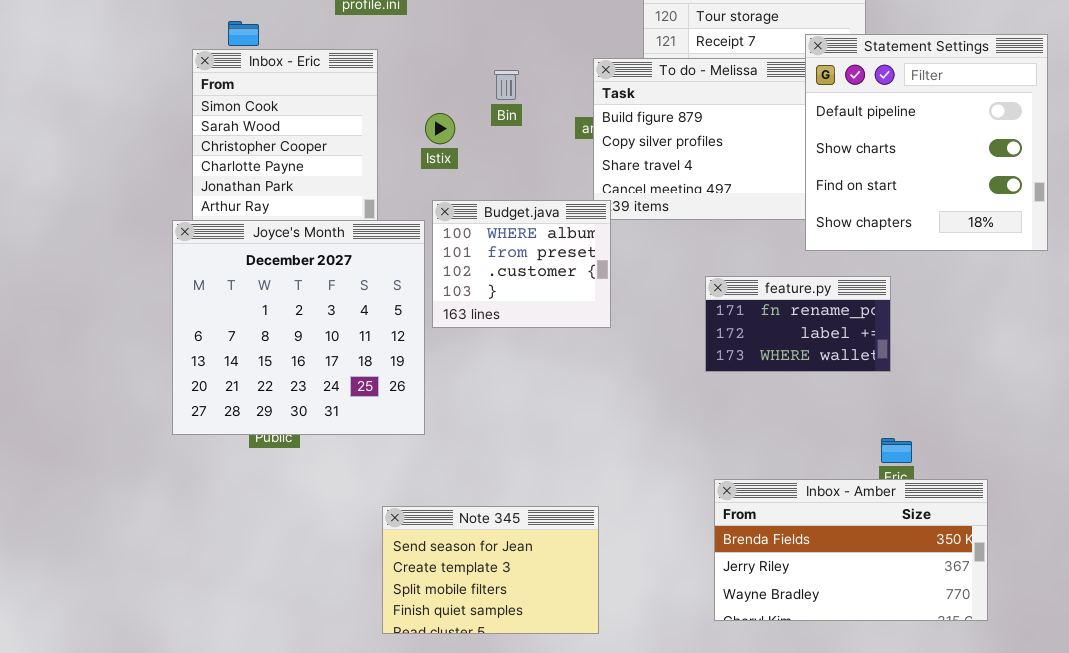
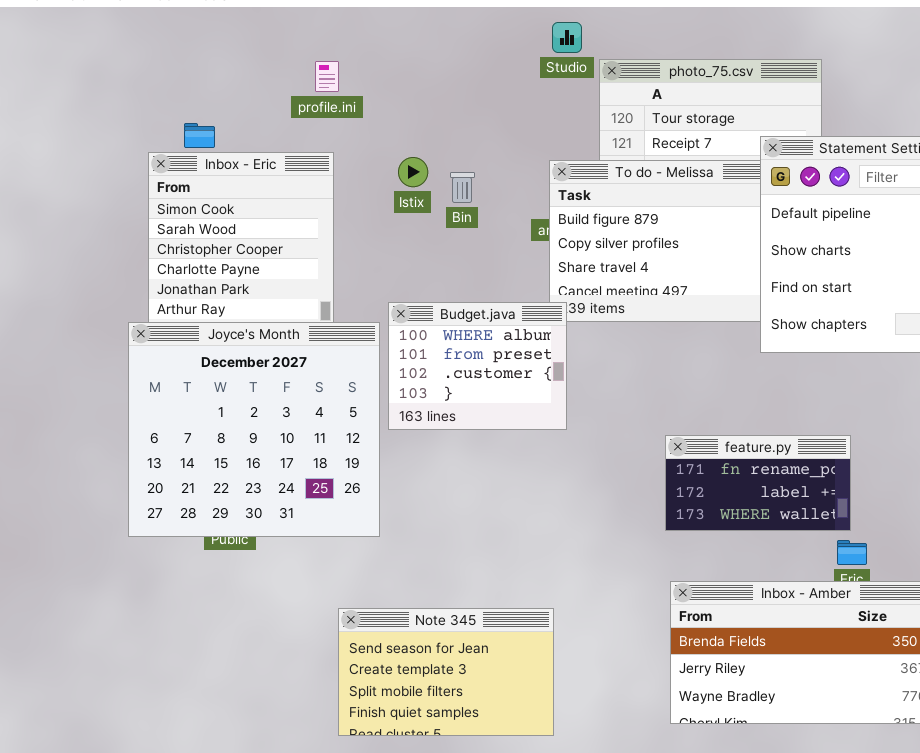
Istix: [425,113,455,144] -> [398,157,428,187], moved
feature.py: [705,276,891,372] -> [665,435,851,531], moved

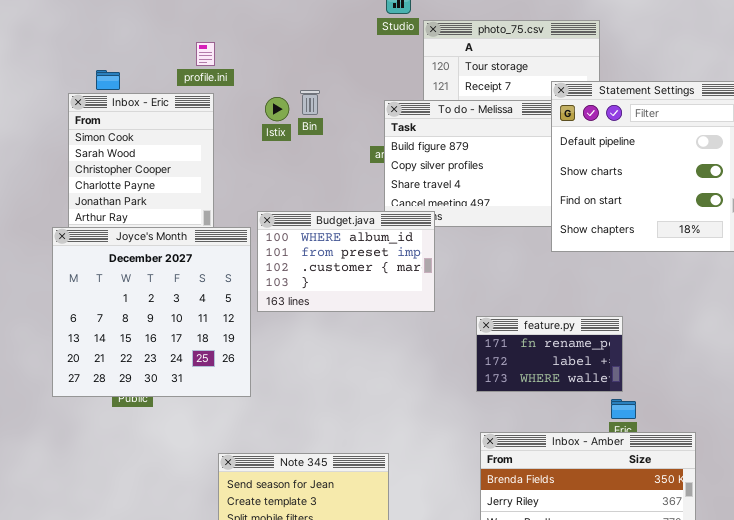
profile.ini: [315,61,339,92] -> [196,42,215,66], moved
Bin: [450,172,475,203] -> [300,90,320,115], moved
Budget.java: [388,302,567,430] -> [257,211,435,312], resized

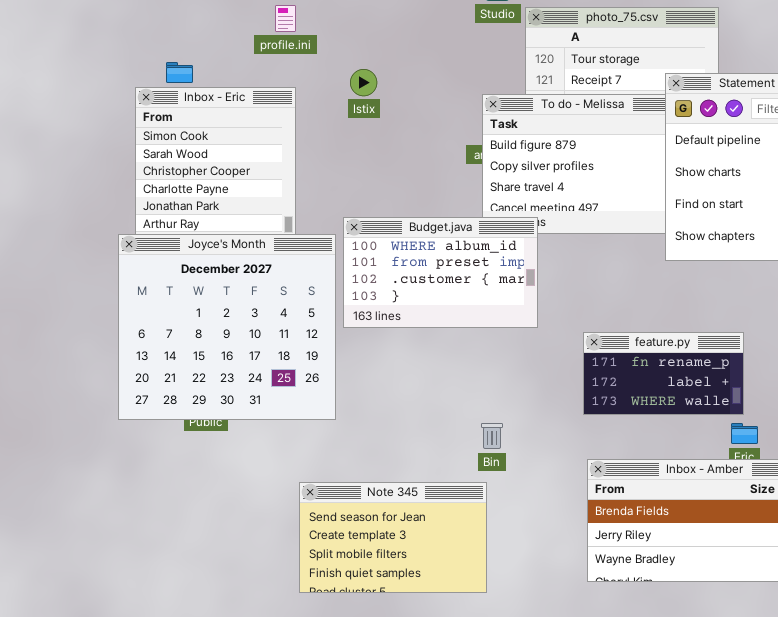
profile.ini: [196,42,215,66] -> [275,5,296,32], moved
Bin: [300,90,320,115] -> [481,423,503,449], moved
Istix: [265,97,289,121] -> [350,69,377,96], moved

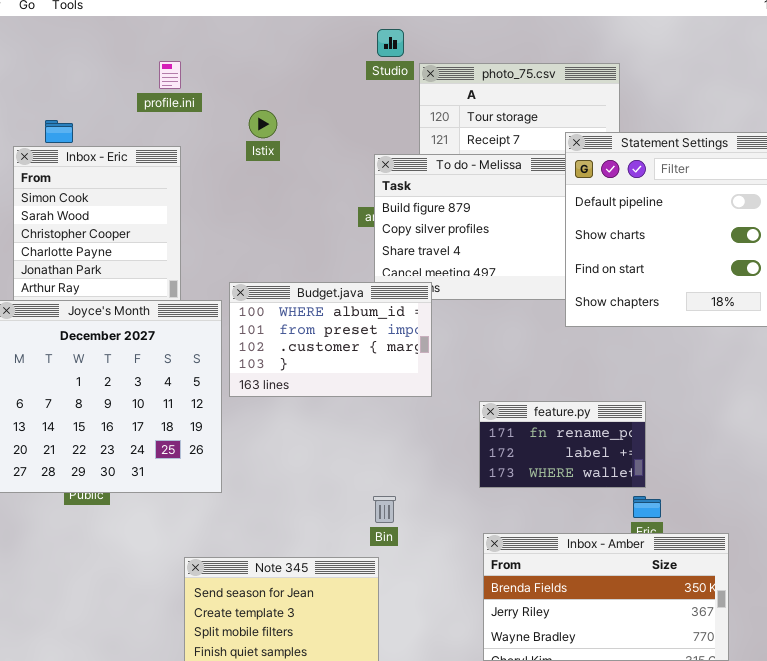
Istix: [350,69,377,96] -> [249,110,277,138], moved

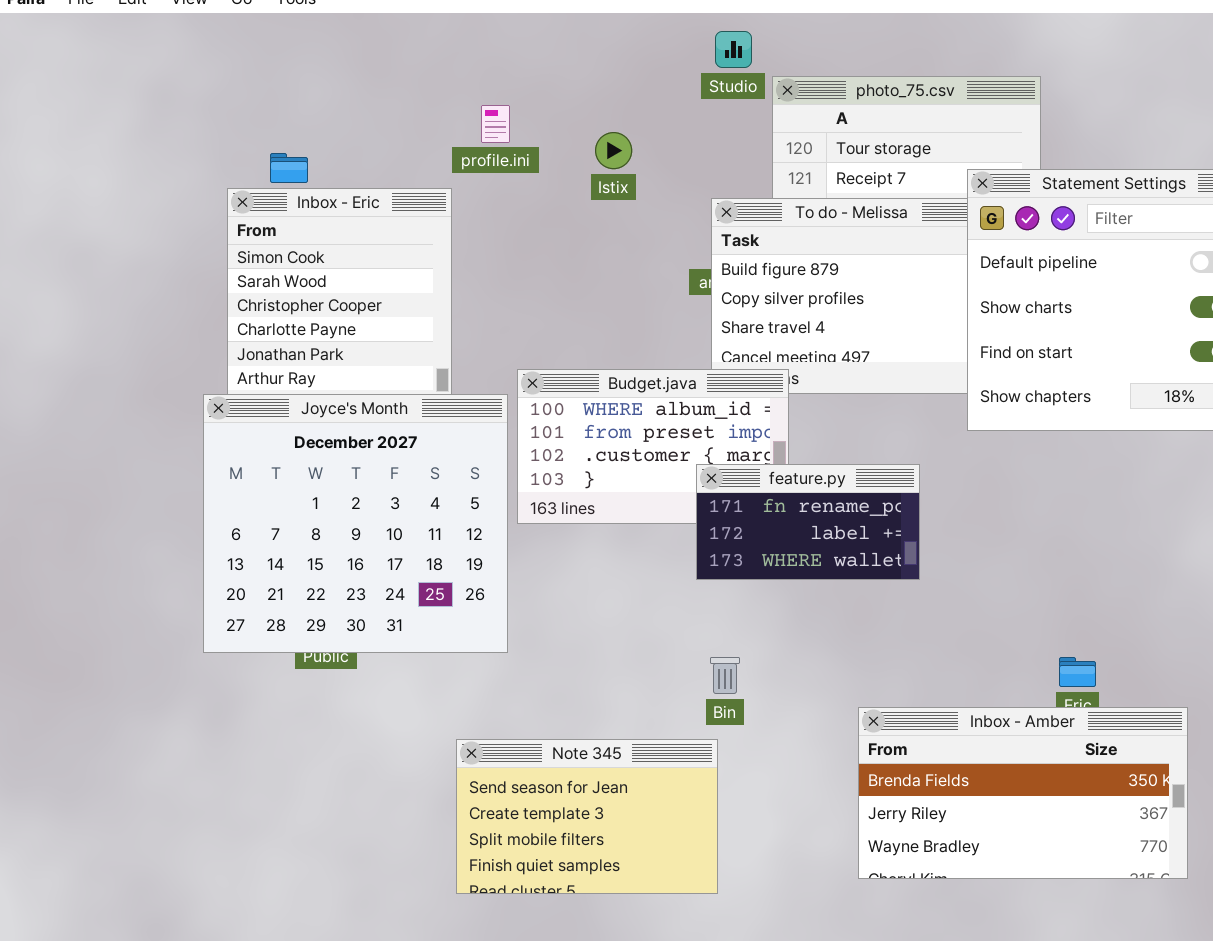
profile.ini: [159,61,181,89] -> [481,105,510,143], moved
Istix: [249,110,277,138] -> [595,132,632,169], moved
feature.py: [479,401,646,488] -> [696,464,920,580], moved

